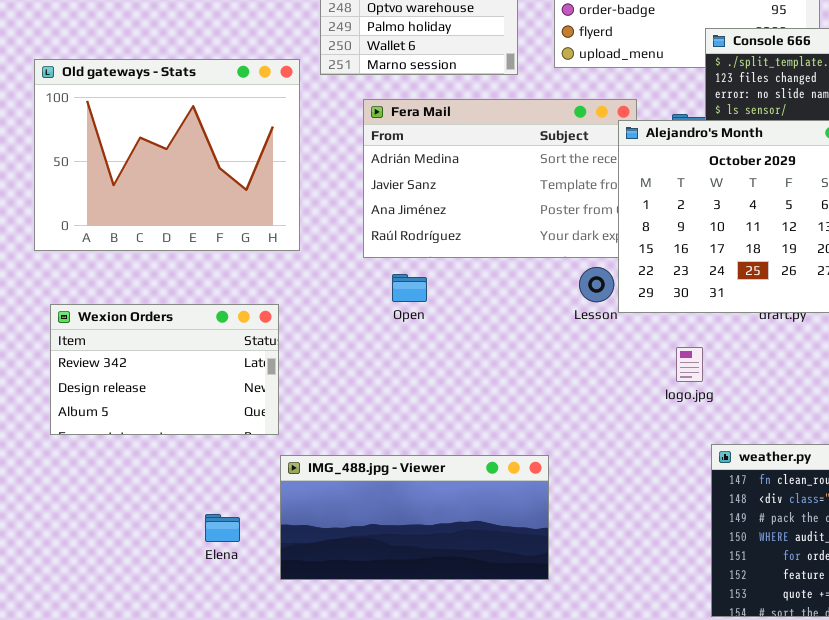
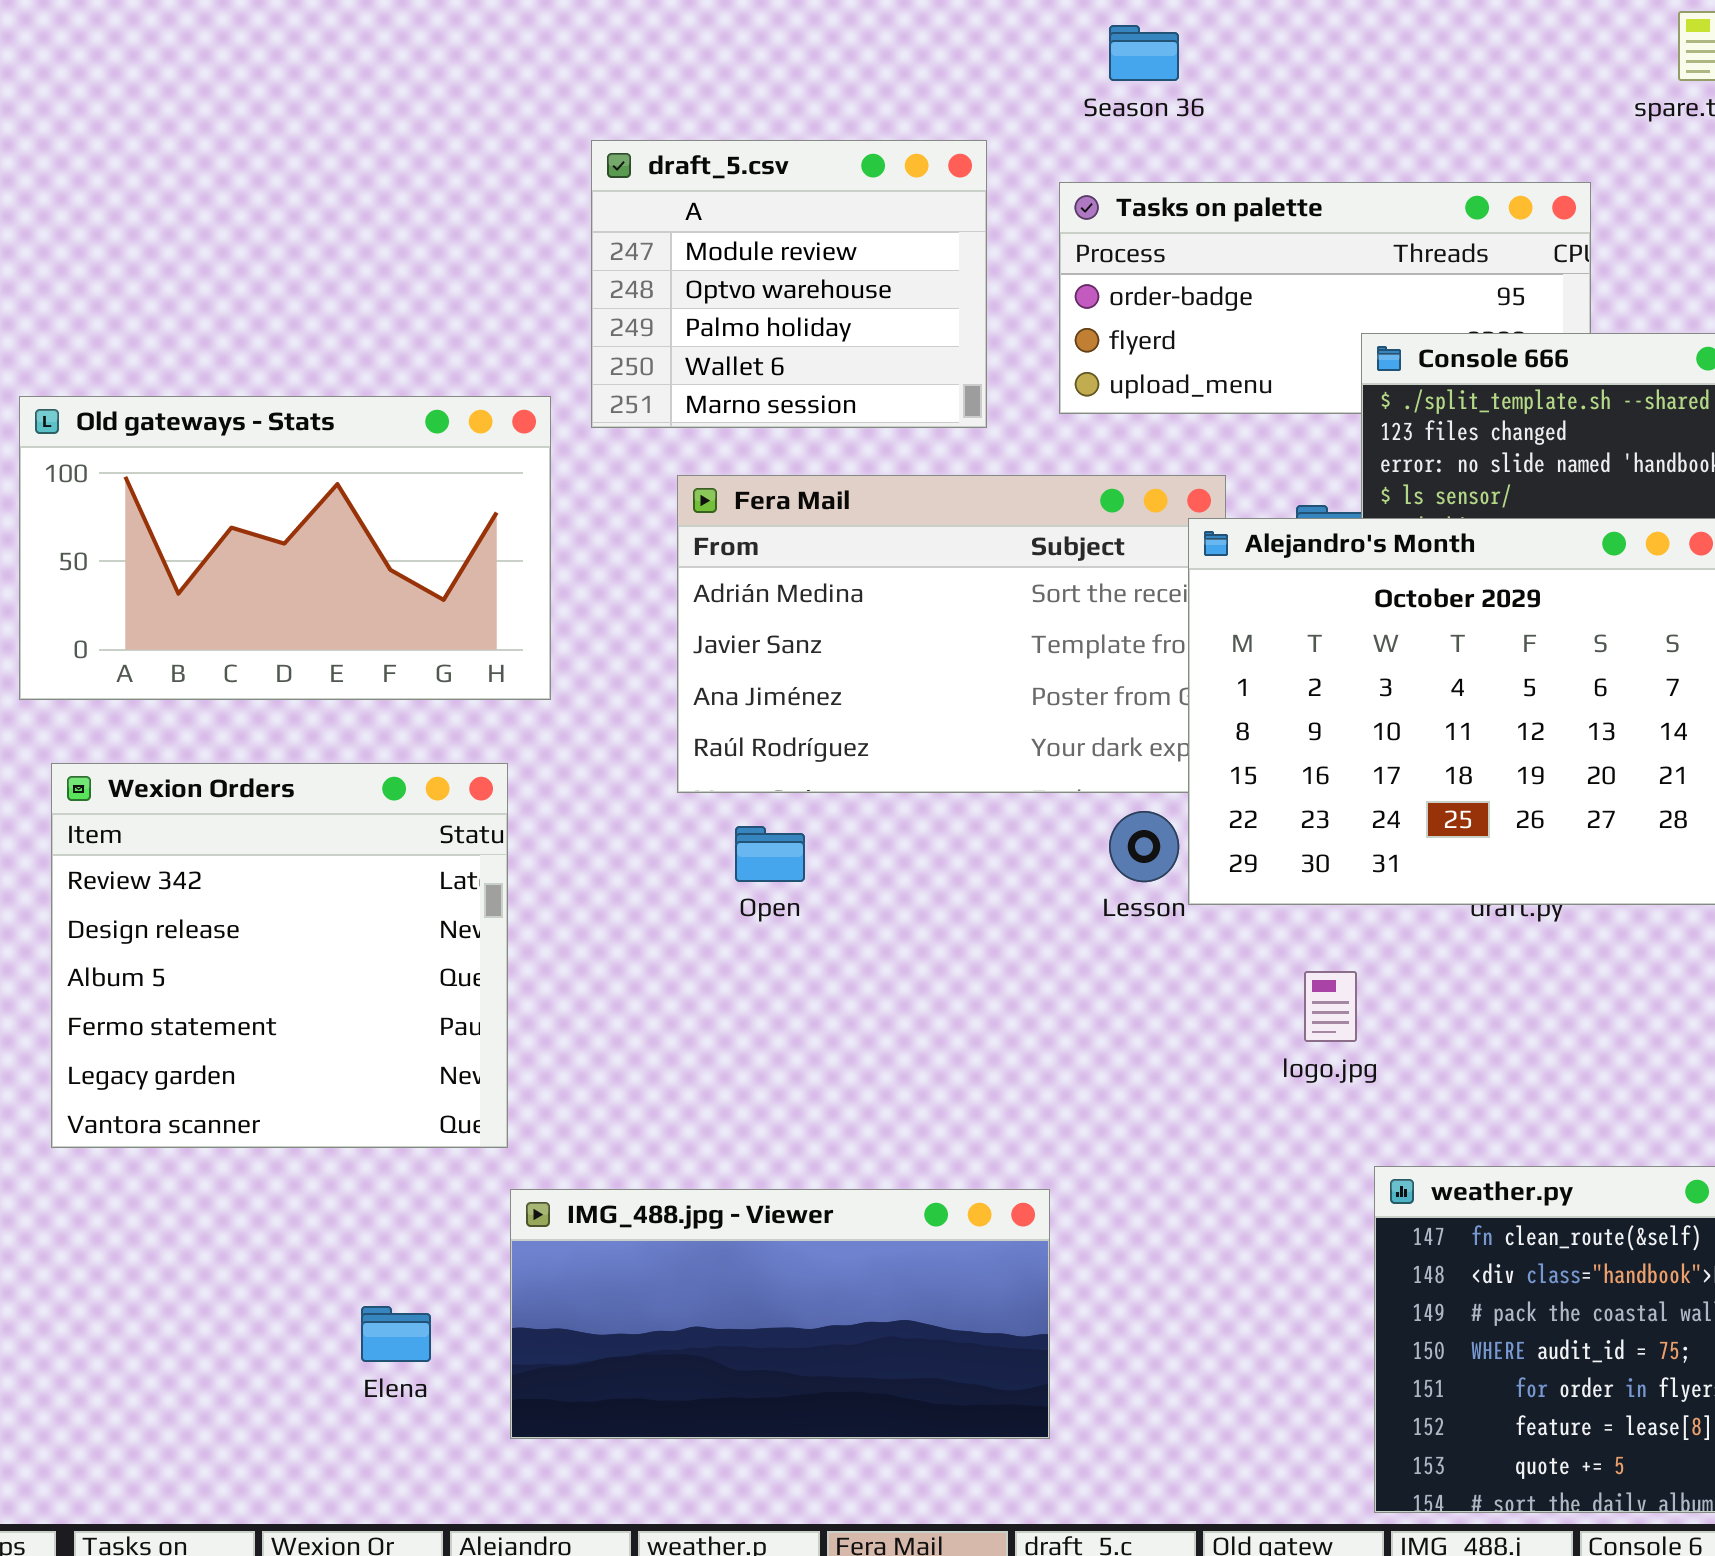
Old gateways - Stats: [34,59,300,251] -> [19,396,551,700], resized
Wexion Orders: [50,304,279,435] -> [51,763,508,1148], resized

